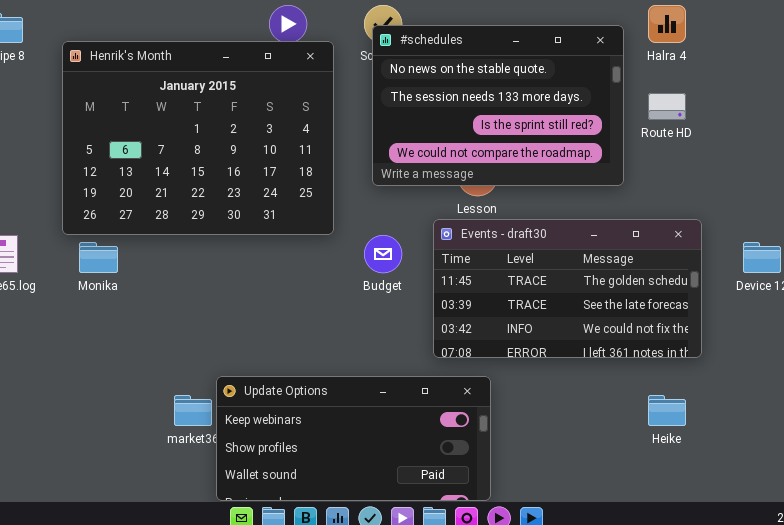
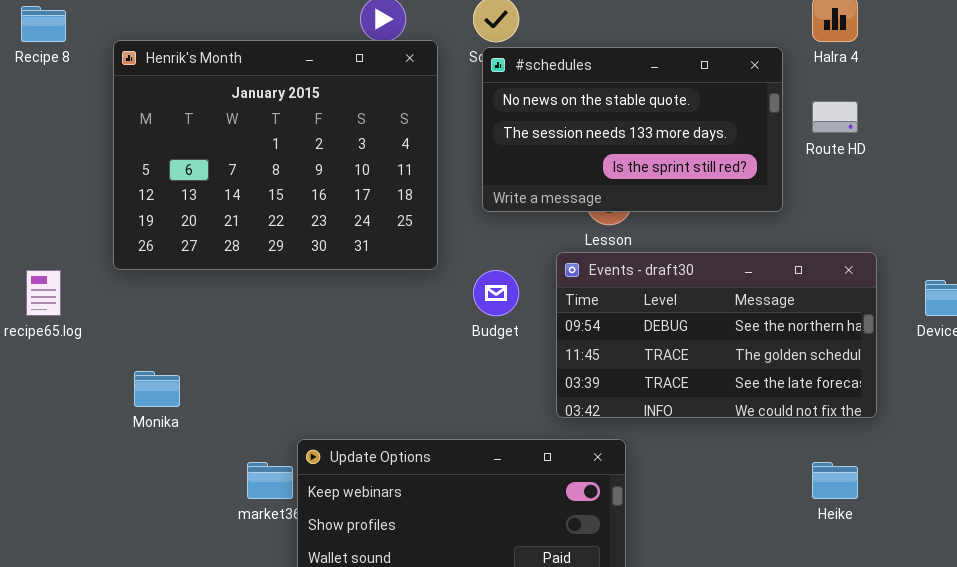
#schedules: [372,25,624,186] -> [482,47,783,212], resized
Events - draft30: [433,219,702,358] -> [556,252,877,418], scrolled up 1 row
Monika: [79,242,118,273] -> [134,371,180,407], moved

